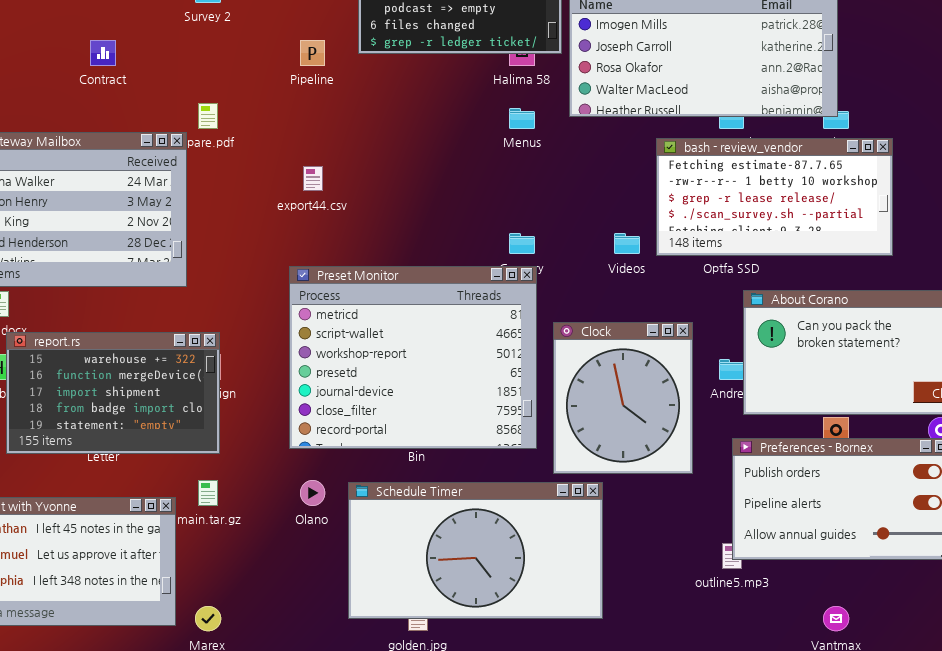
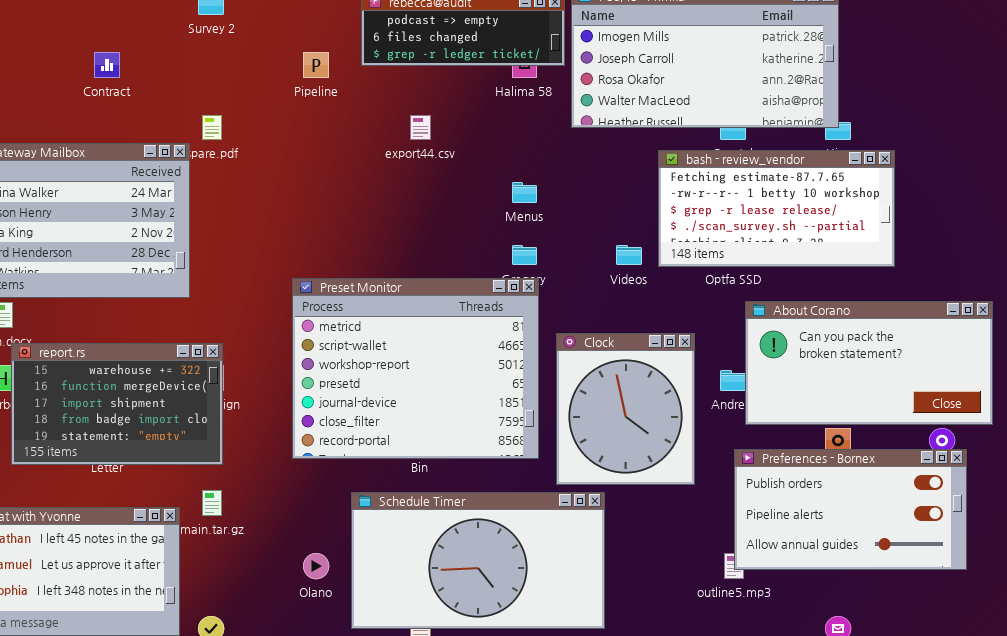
Menus: [509,108,535,129] -> [512,182,537,203], moved
export44.csv: [303,166,323,191] -> [410,115,431,140], moved
Olano: [300,480,325,506] -> [303,553,329,579], moved

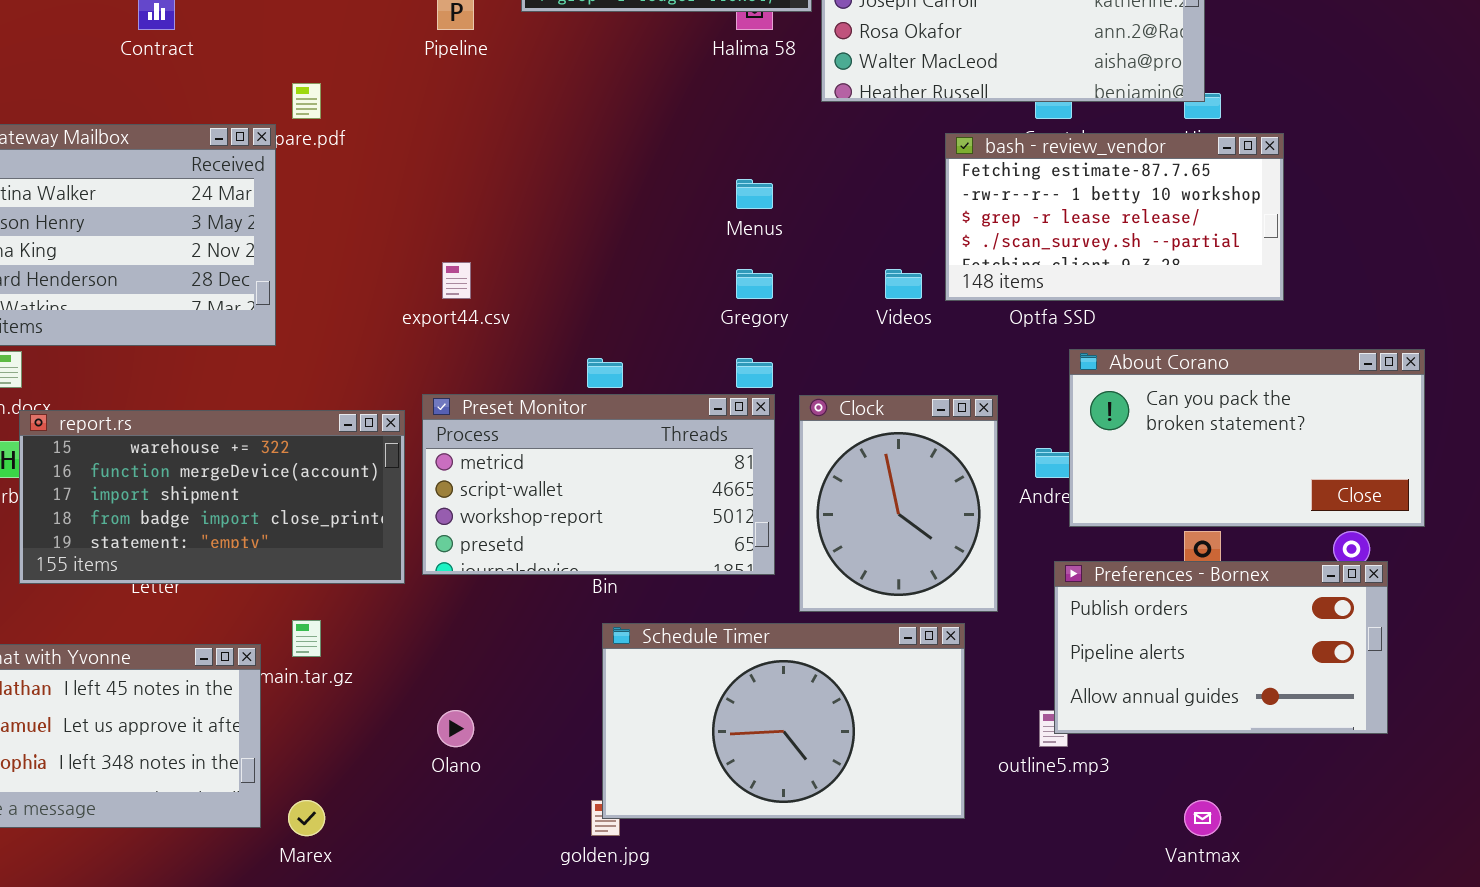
export44.csv: [410,115,431,140] -> [442,262,471,299], moved
Preset Monitor: [292,278,539,459] -> [422,394,775,575], resized
report.rs: [11,343,223,465] -> [19,410,405,584], resized
Schedule Timer: [351,492,605,629] -> [602,623,965,819], moved

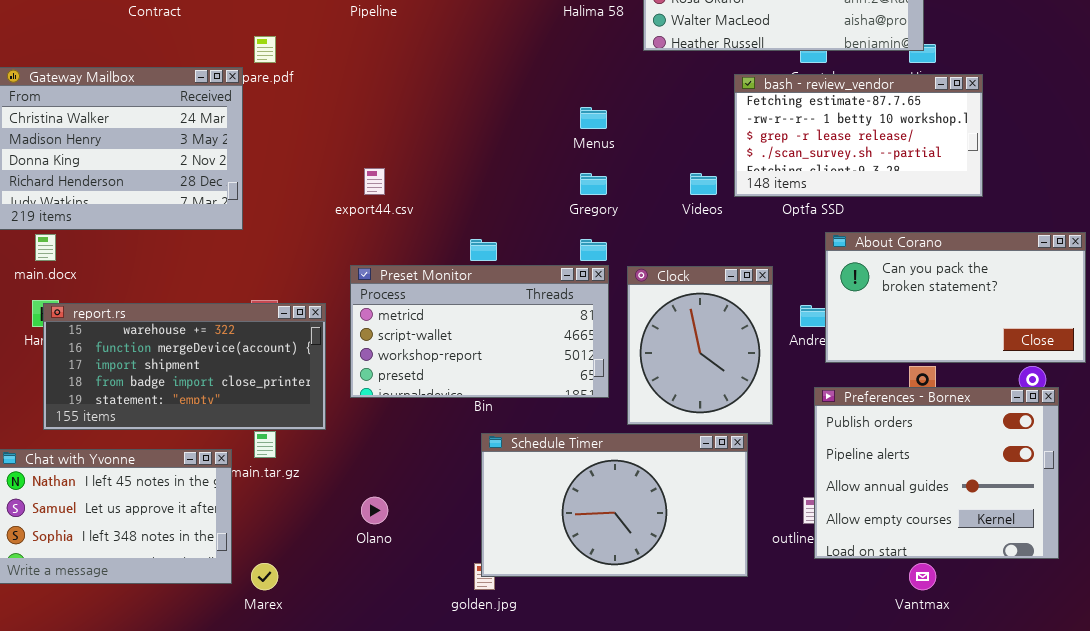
report.rs: [19,410,405,584] -> [43,303,326,430], moved
Preferences - Bornex: [1054,561,1388,734] -> [814,387,1059,559], resized

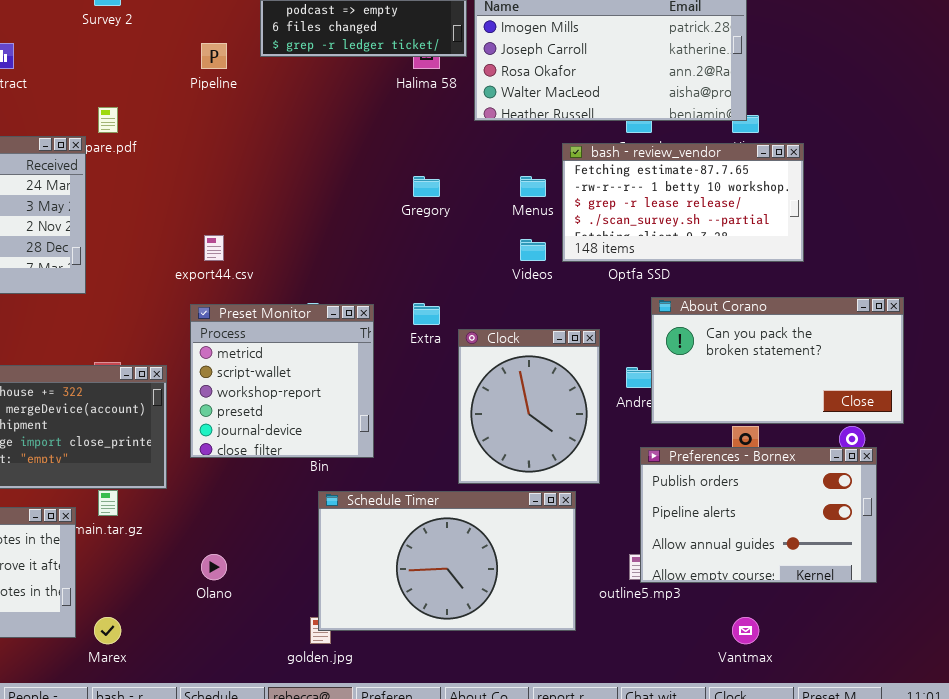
Menus: [580,107,607,129] -> [520,176,546,197], moved
Gregory: [580,173,607,195] -> [413,176,440,197], moved
Preset Monitor: [350,265,609,398] -> [190,304,374,458], resized
Preferences - Bornex: [814,387,1059,559] -> [640,447,877,583], resized

